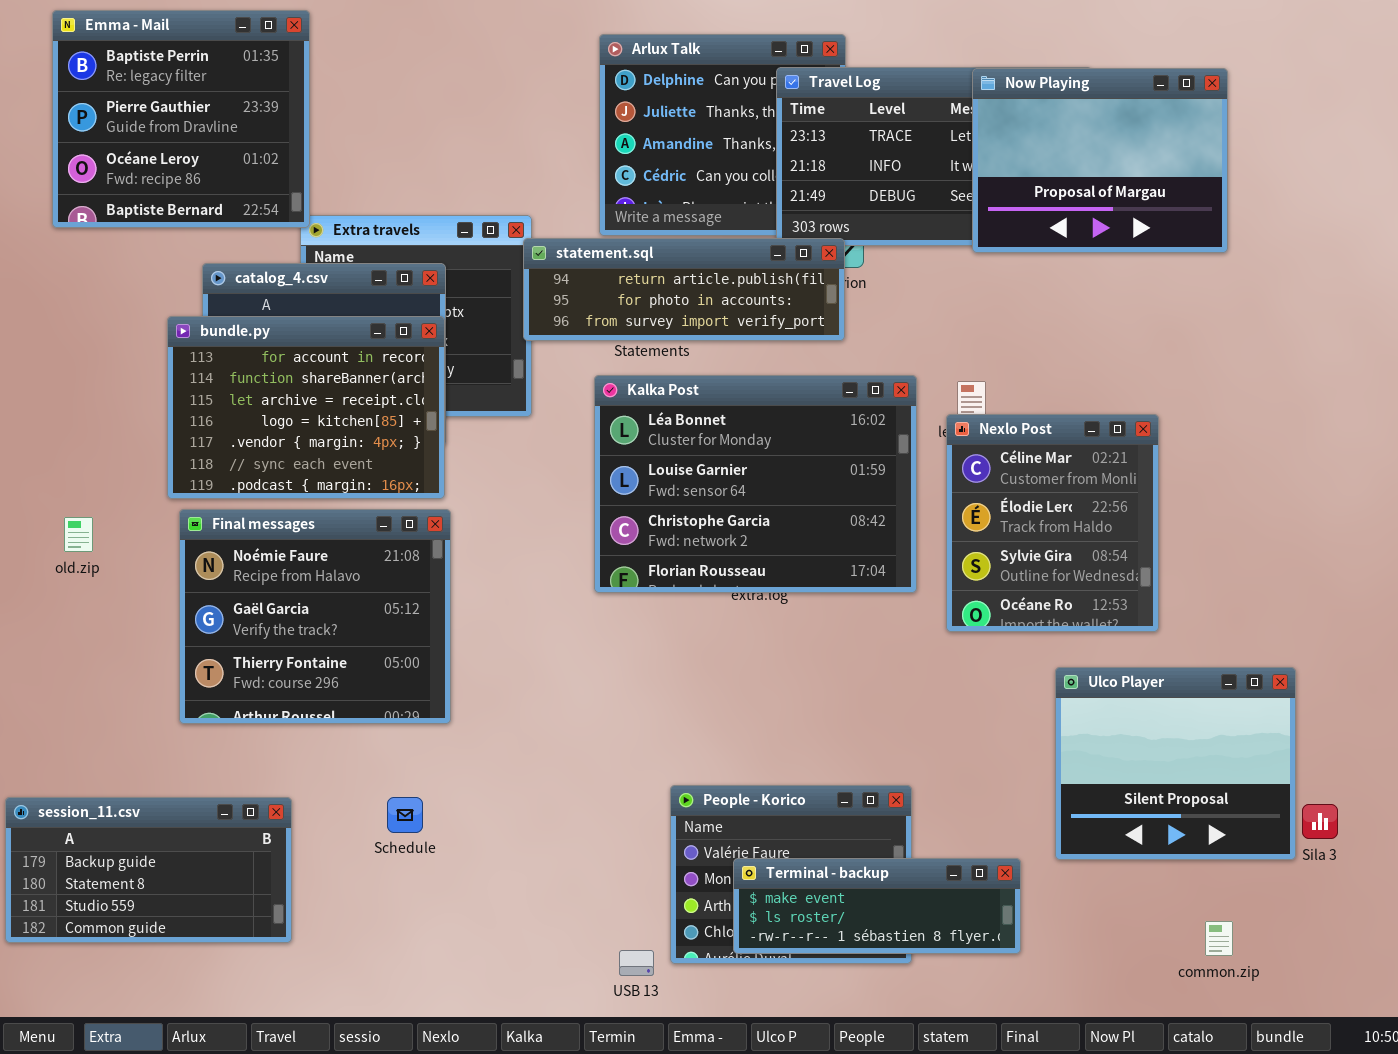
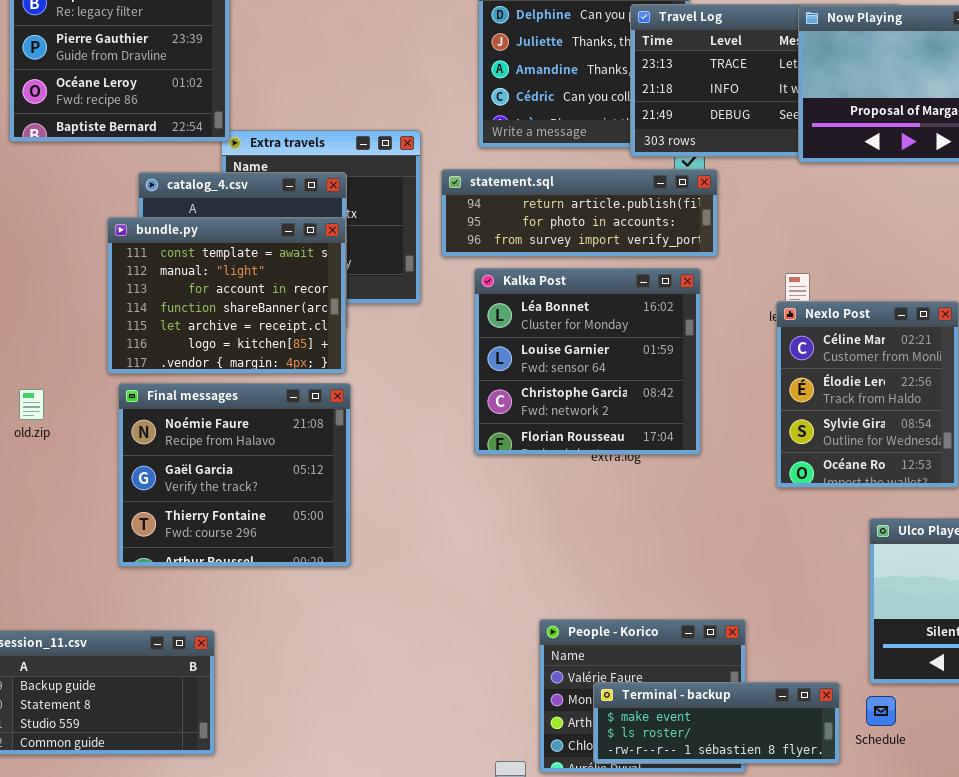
statement.sql: [523,238,845,341] -> [441,169,718,257], moved
bundle.py: [167,316,445,499] -> [107,217,346,374], scrolled up 2 rows
Kalka Post: [594,375,917,593] -> [474,268,701,455], resized
Schedule: [387,797,423,833] -> [866,696,896,726], moved

